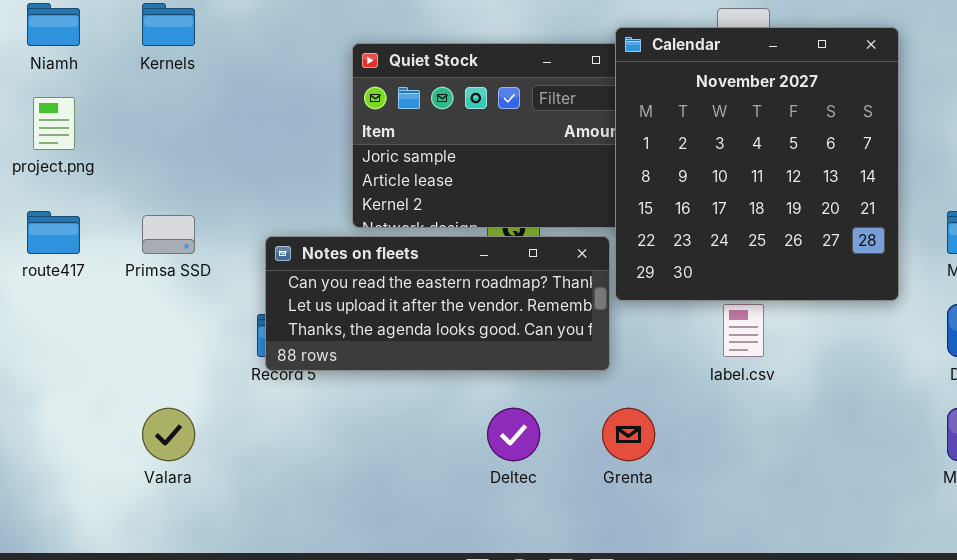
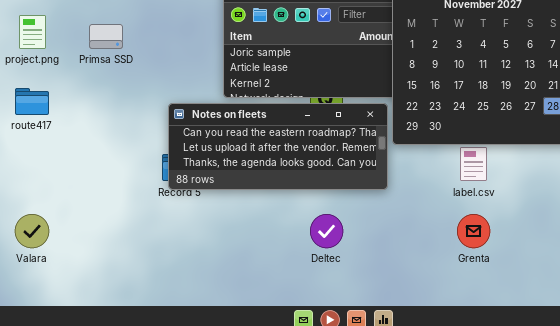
Primsa SSD: [142,215,195,254] -> [89,24,123,49], moved
Valara: [142,408,195,461] -> [15,214,49,248], moved
Grenta: [602,408,655,461] -> [457,214,490,248], moved

